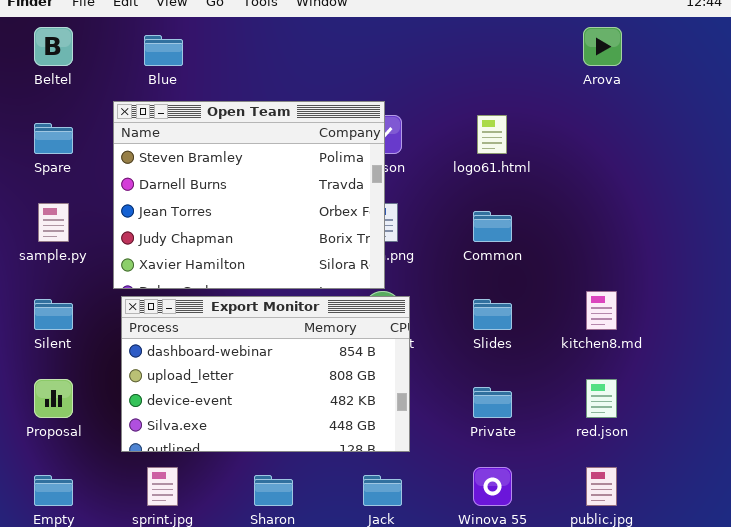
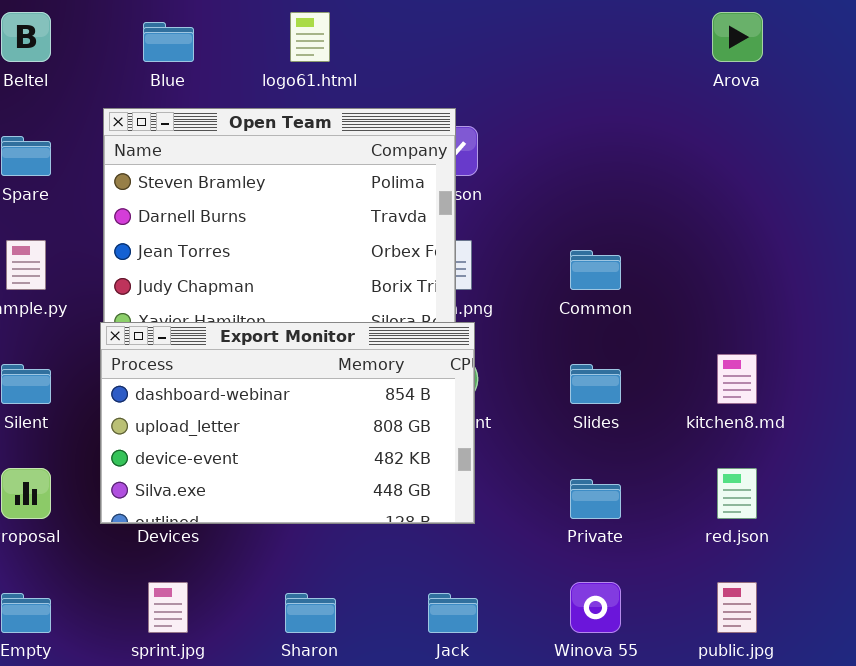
logo61.html: [477,115,507,154] -> [290,12,330,62], moved
Export Monitor: [121,296,410,452] -> [100,322,475,524], moved

